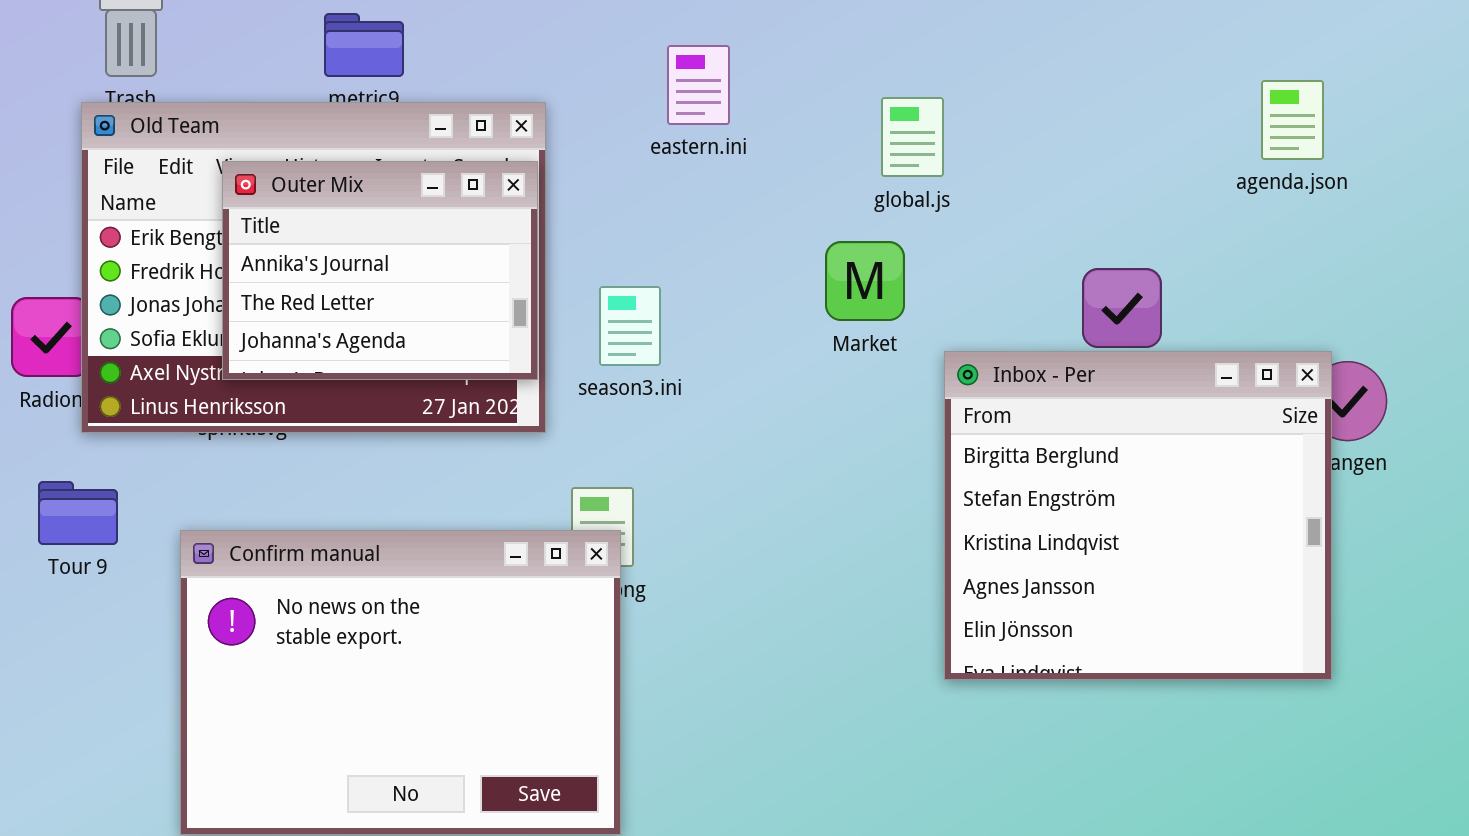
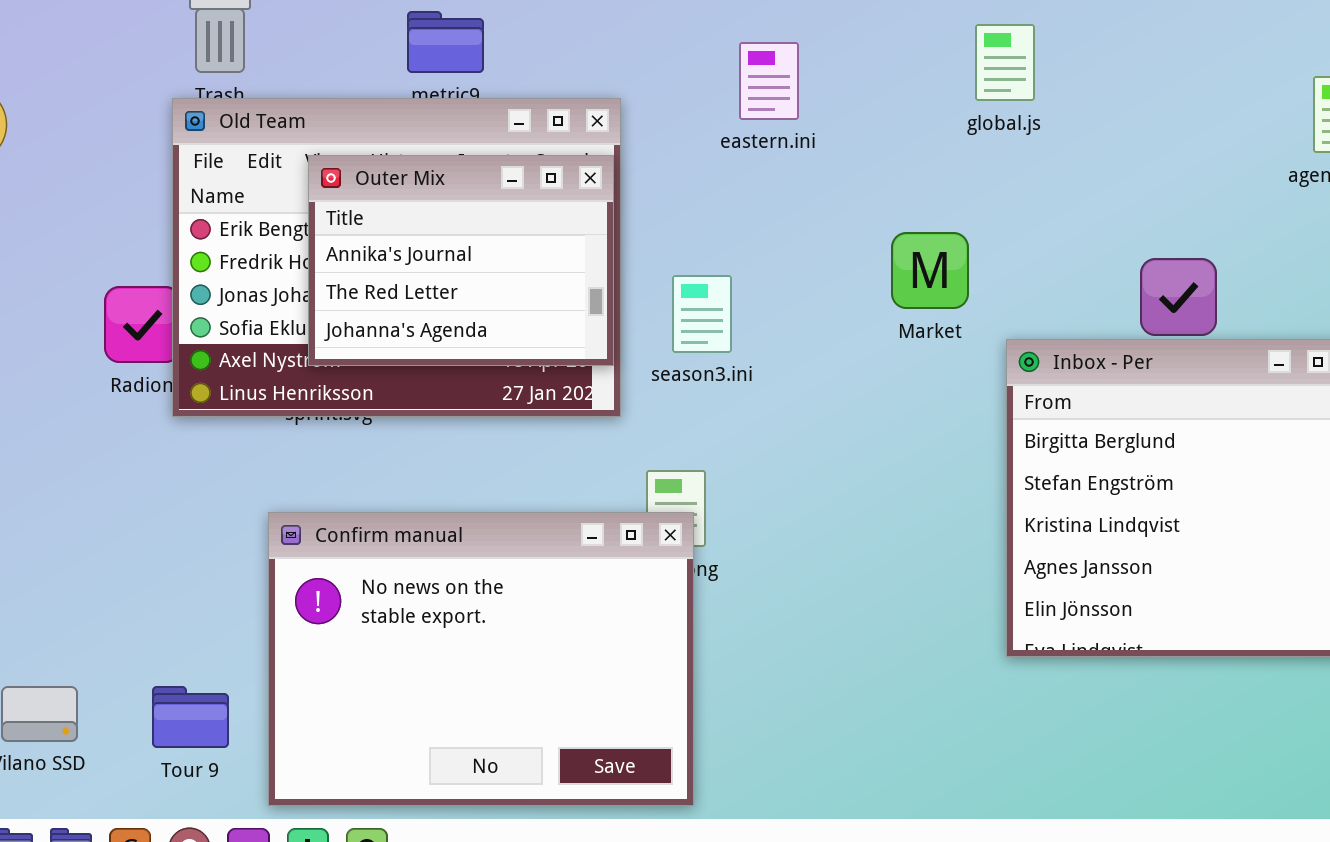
global.js: [881,97,944,177] -> [975,24,1035,101], moved
Tour 9: [38,481,118,545] -> [152,686,229,748], moved

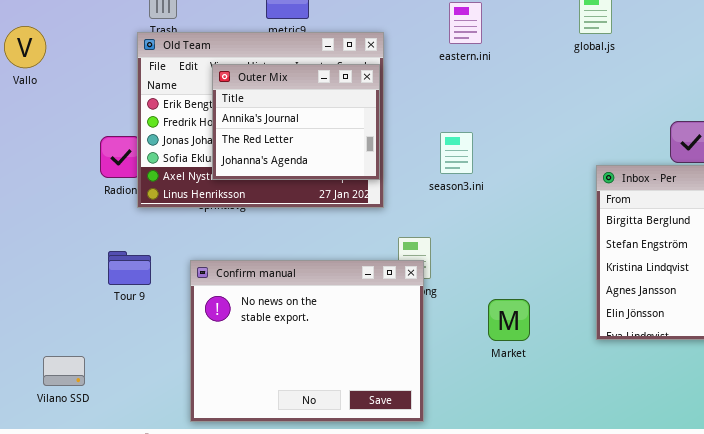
Market: [891,232,969,309] -> [488,299,530,341], moved
season3.ini: [672,275,732,353] -> [440,132,473,174], moved
Tour 9: [152,686,229,748] -> [108,251,151,285], moved

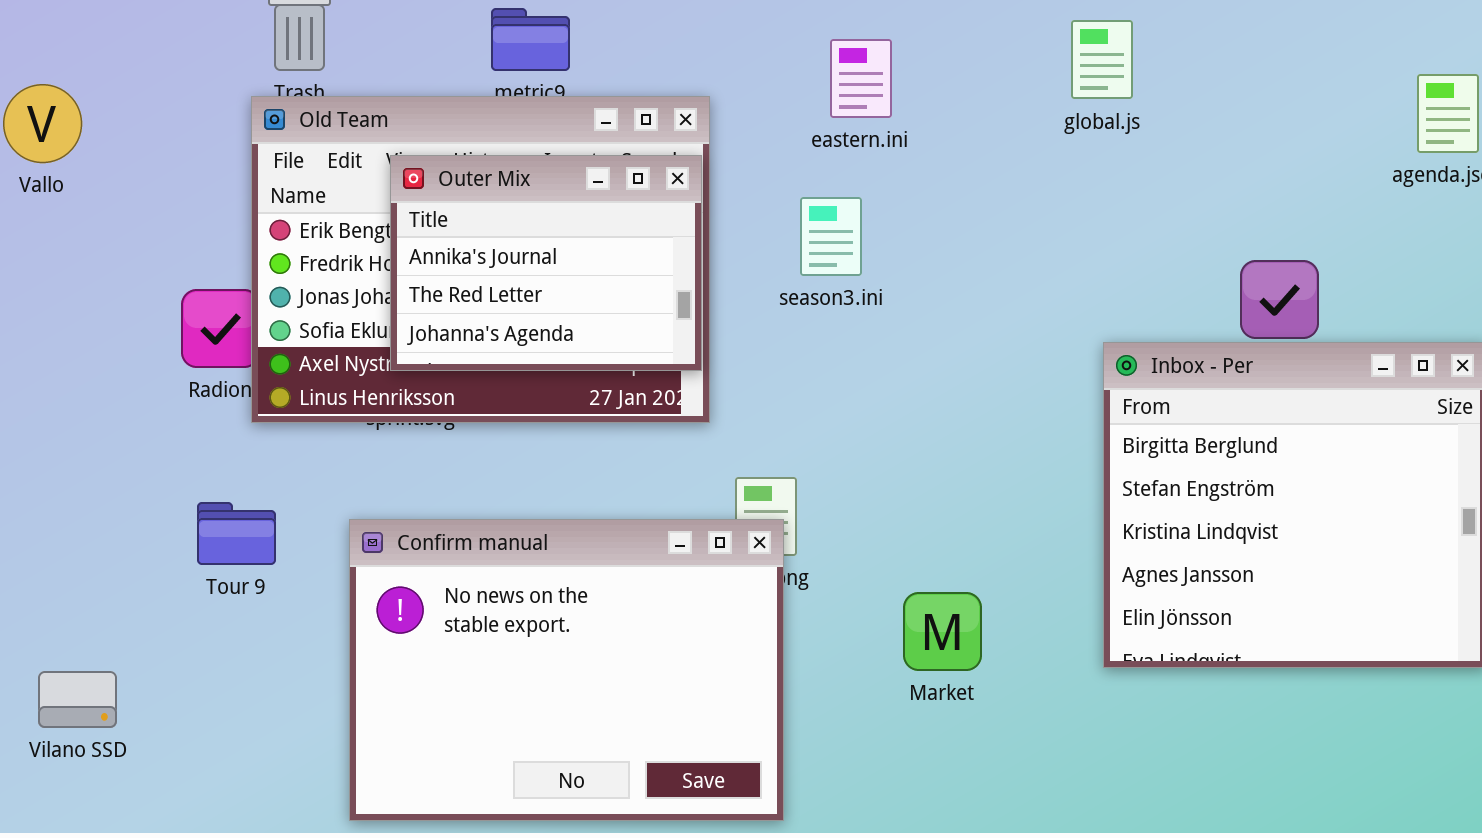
season3.ini: [440,132,473,174] -> [800,197,862,276], moved
Vilano SSD: [43,356,85,386] -> [38,671,117,728], moved

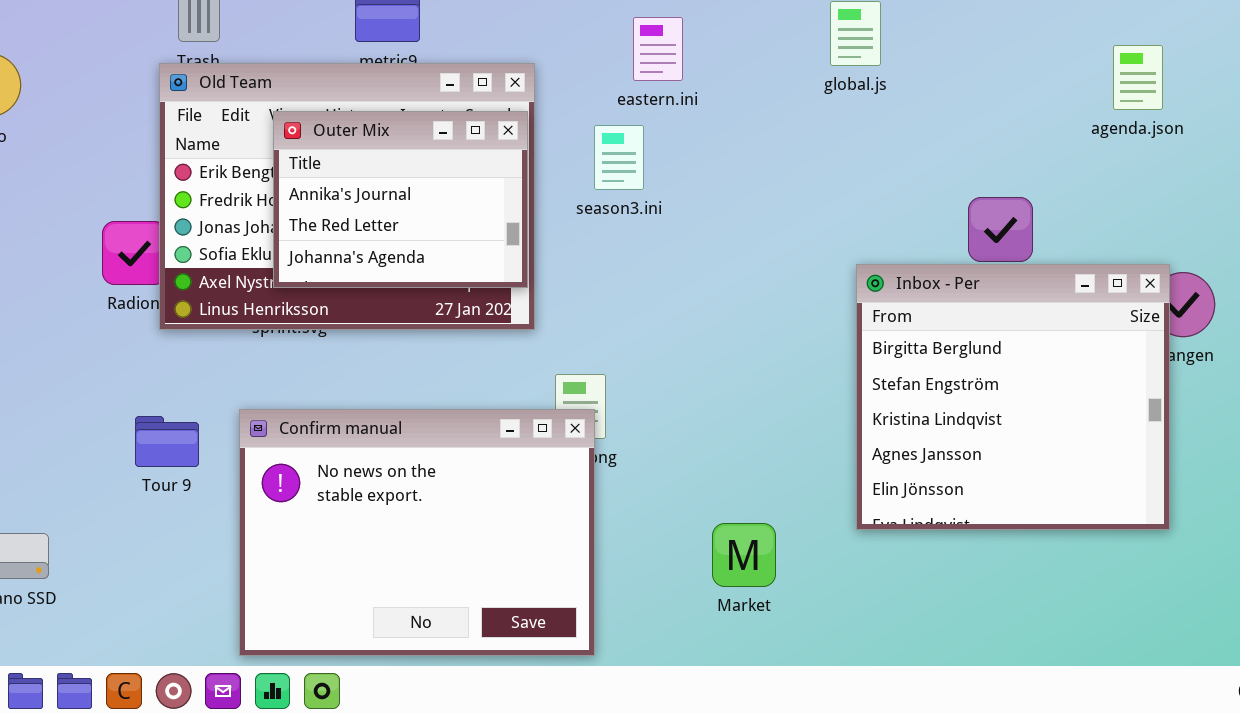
season3.ini: [800,197,862,276] -> [594,125,644,190], moved
Tour 9: [197,502,276,565] -> [135,416,199,467], moved
Market: [903,592,982,671] -> [712,523,776,587], moved

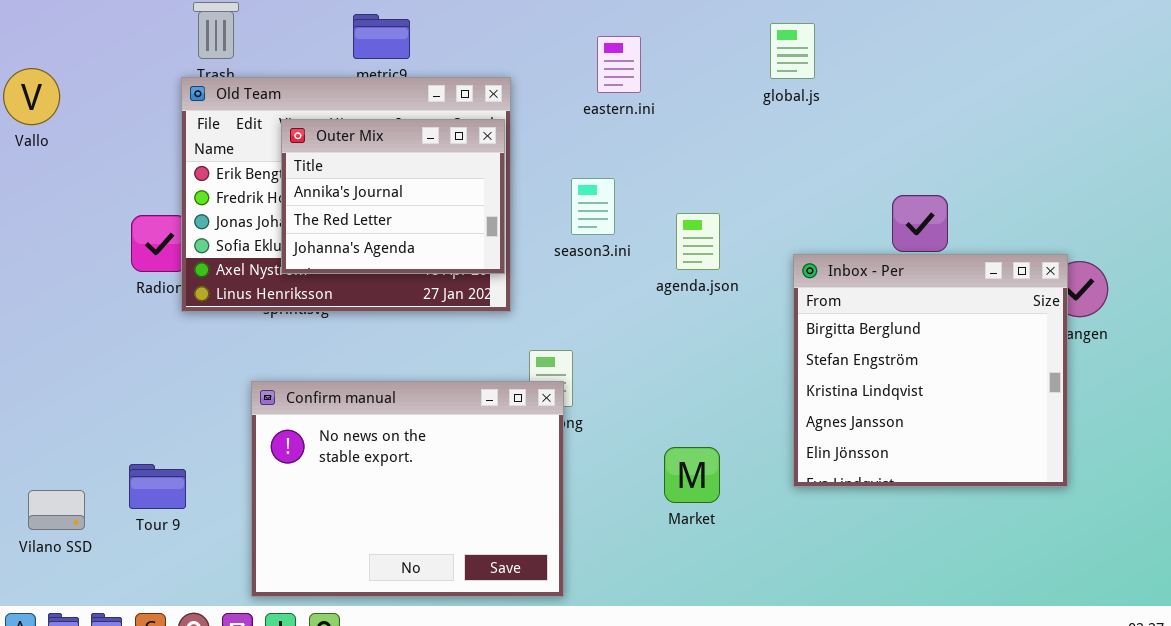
agenda.json: [1113,45,1163,110] -> [676,213,720,270], moved
season3.ini: [594,125,644,190] -> [571,178,615,235], moved
Tour 9: [135,416,199,467] -> [129,464,186,509], moved
Market: [712,523,776,587] -> [664,447,720,503], moved

